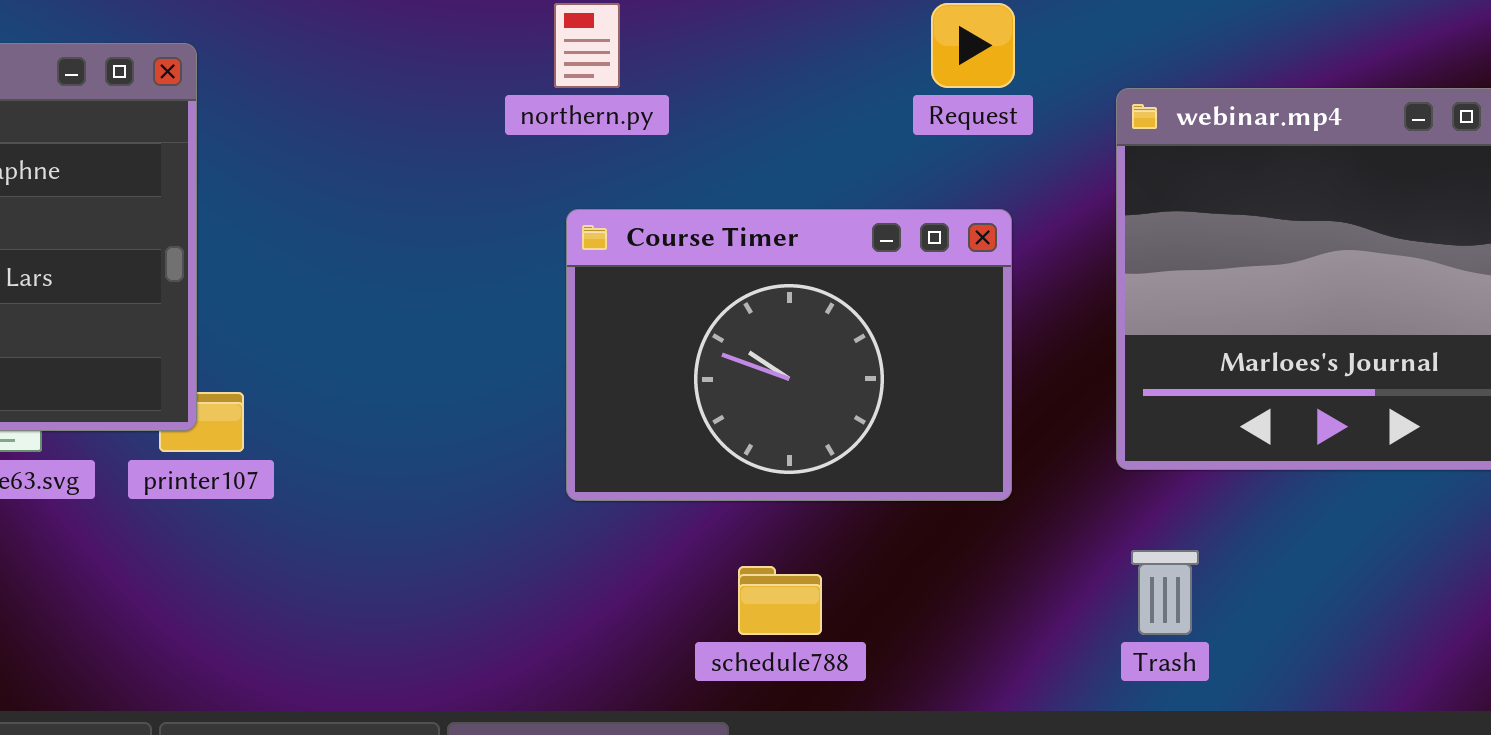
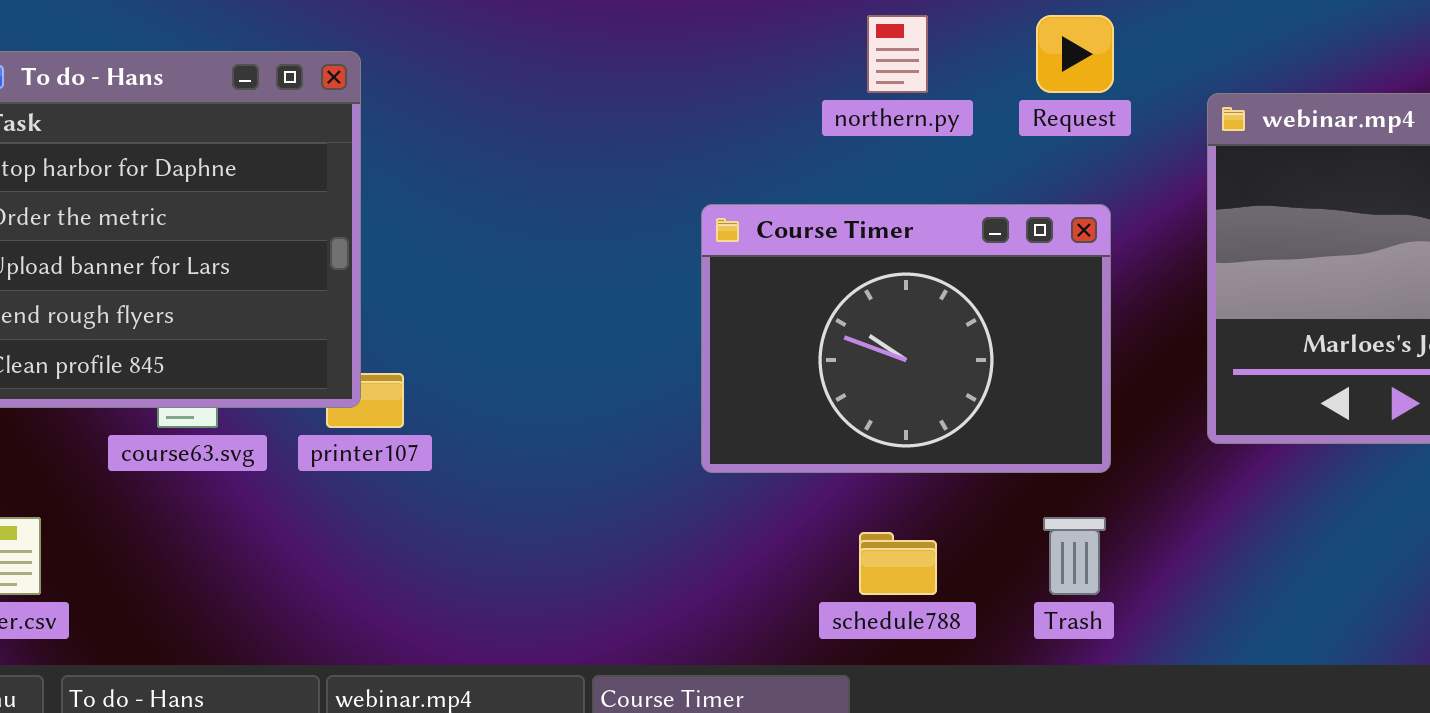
northern.py: [554,3,620,88] -> [867,15,928,93], moved
Trash: [1131,550,1199,635] -> [1043,517,1106,595], moved

